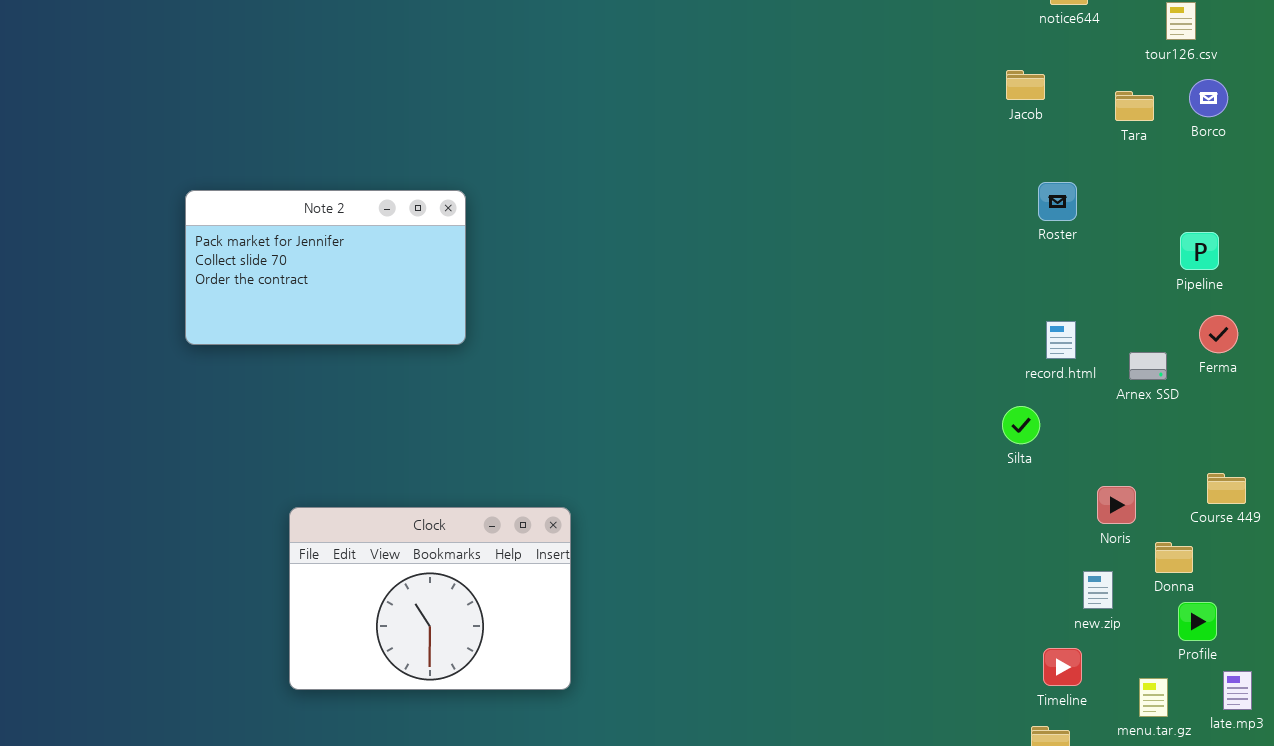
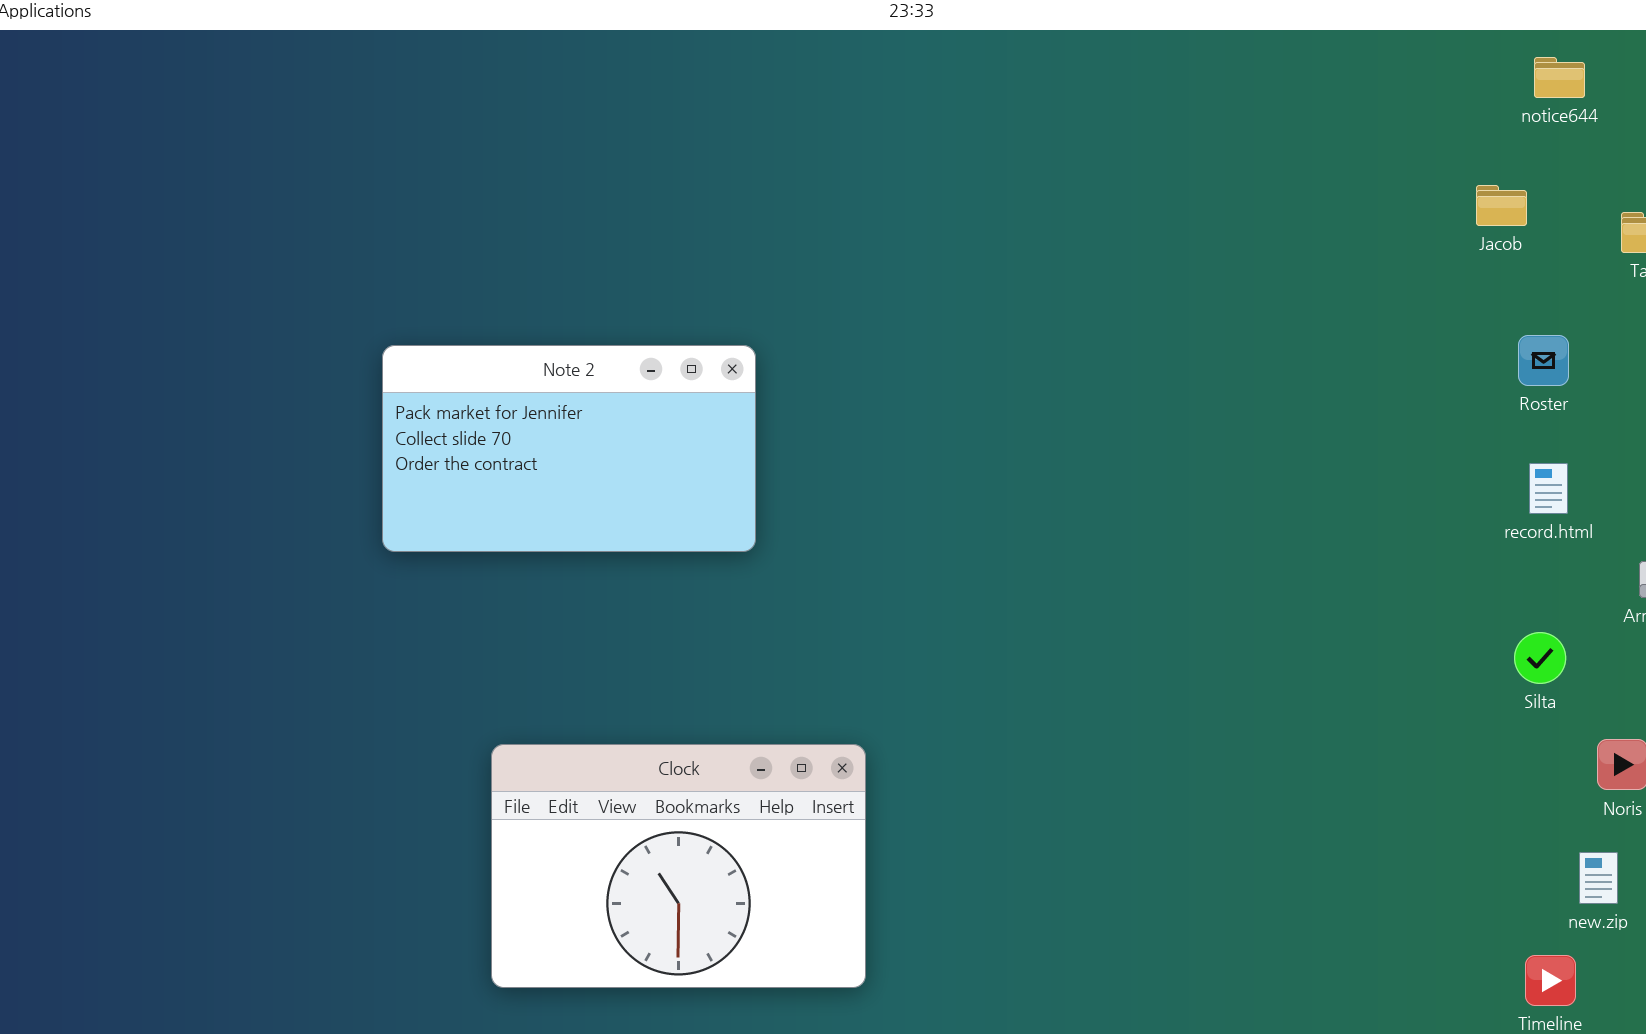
record.html: [1046,321,1076,359] -> [1529,463,1568,514], moved
Silta: [1002,406,1040,444] -> [1514,632,1566,684], moved
Clock: [289,507,571,690] -> [491,744,866,988], moved

